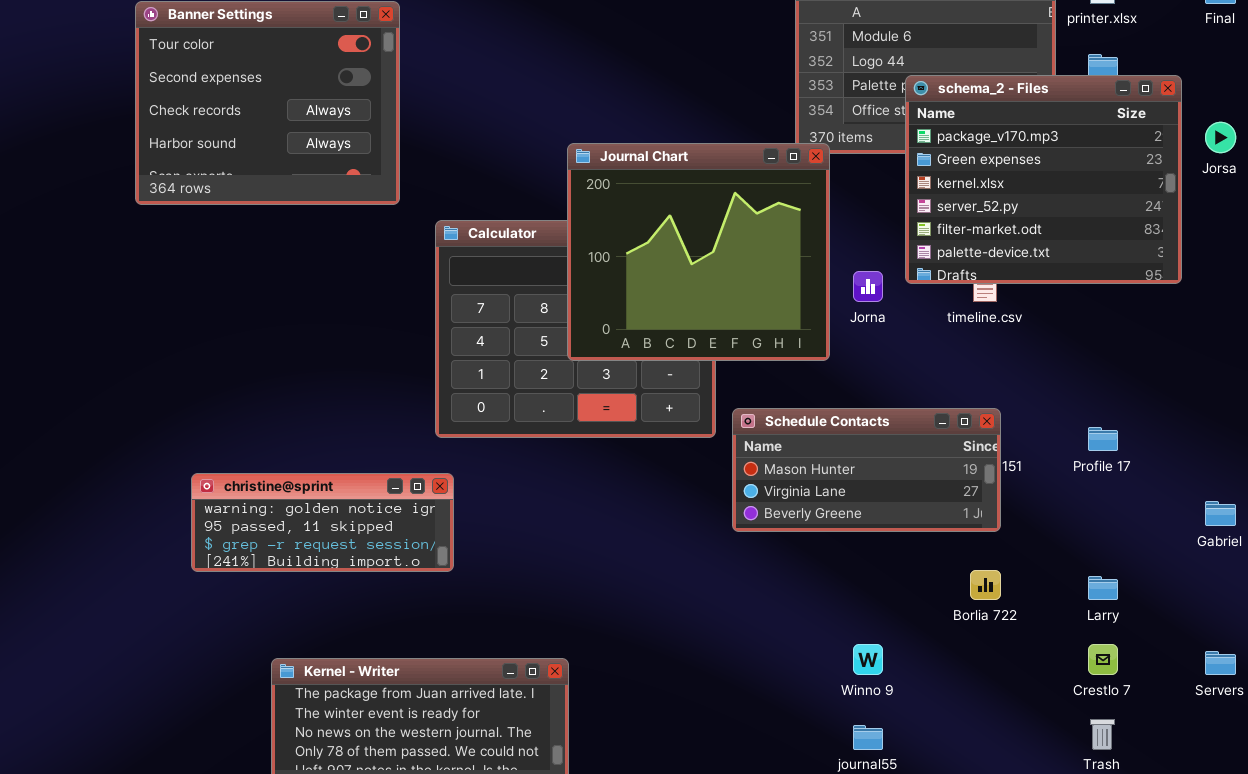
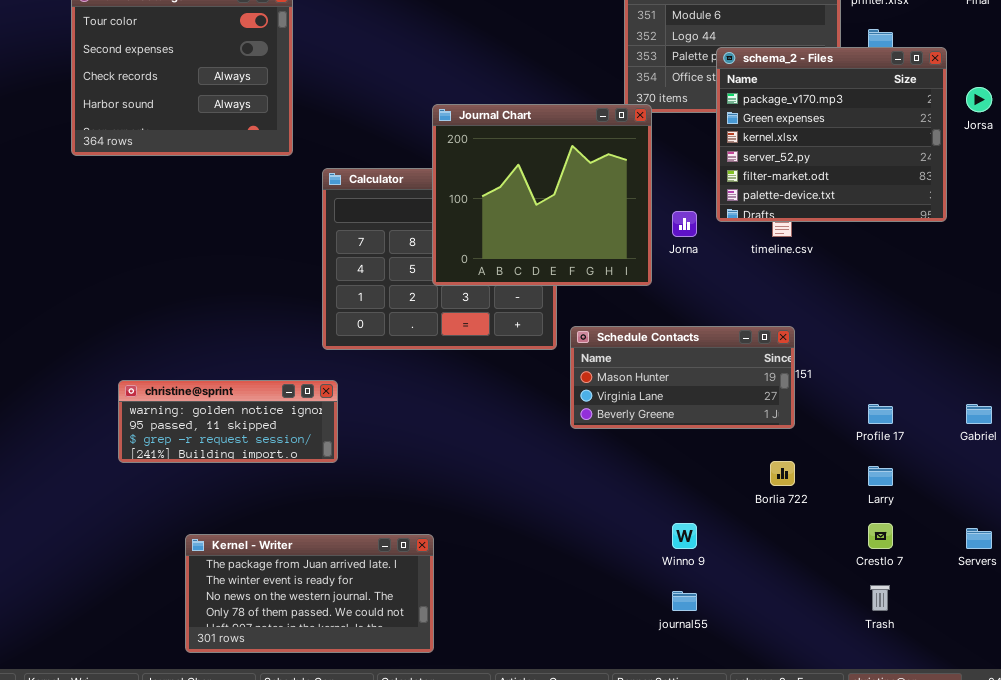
Profile 17: [1088,427,1118,451] -> [868,404,893,424], moved

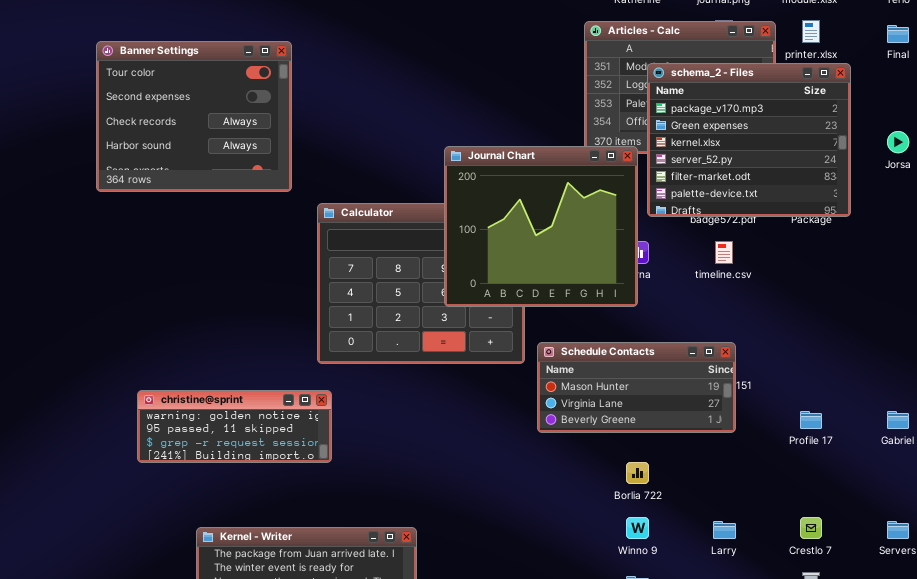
schema_2 - Files: [716,47,947,222] -> [647,63,851,217], moved
Journal Chart: [432,104,652,286] -> [444,146,638,307], moved
Borlia 722: [770,461,795,486] -> [626,462,649,484], moved
Larry: [868,466,893,486] -> [713,521,736,539], moved

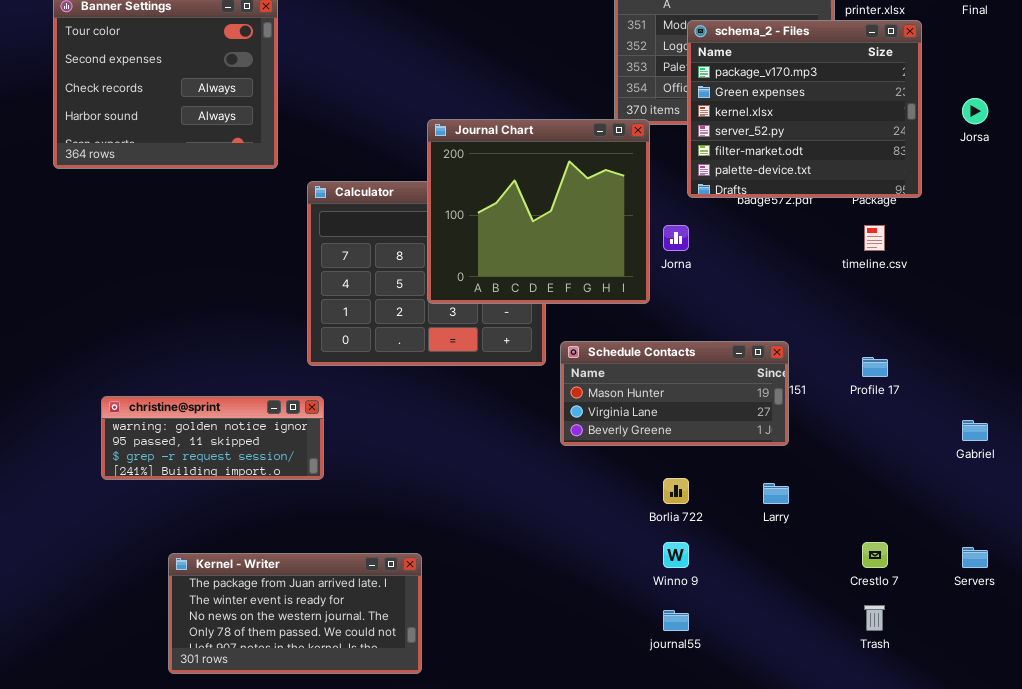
Journal Chart: [444,146,638,307] -> [427,119,650,304], moved
timeline.csv: [715,241,733,264] -> [864,225,885,251], moved
Profile 17: [800,411,822,429] -> [862,357,888,377], moved
Larry: [713,521,736,539] -> [763,483,789,504], moved

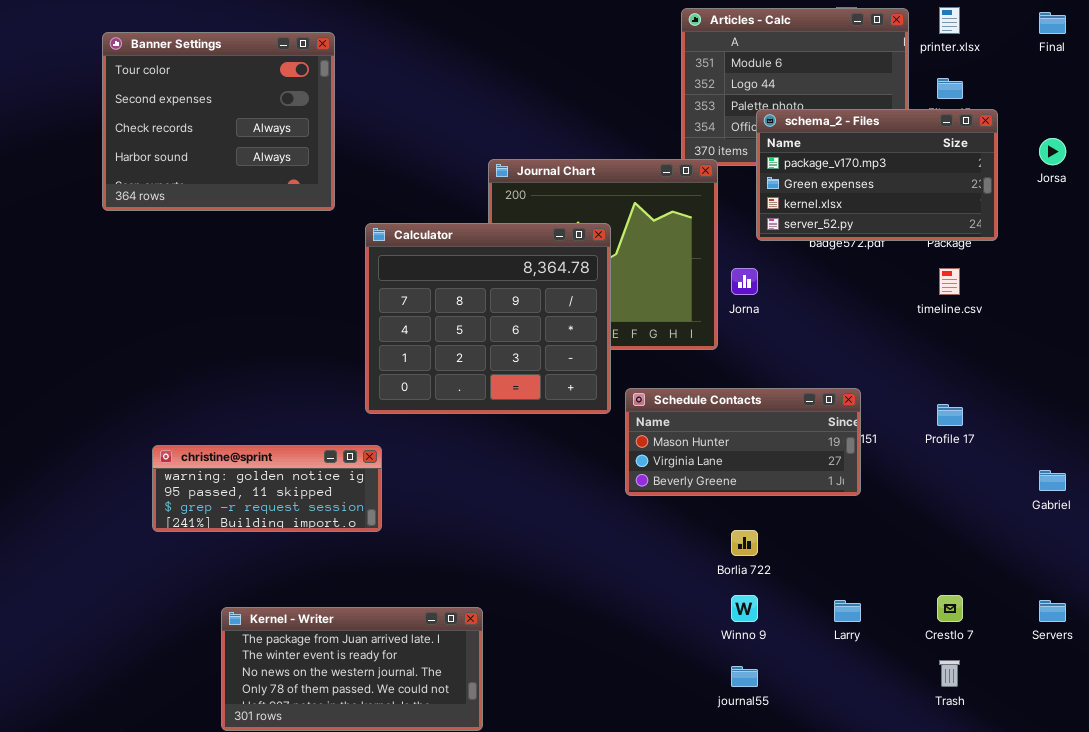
schema_2 - Files: [687,20,922,198] -> [756,109,998,241], resized
Calculator: [307,181,546,366] -> [365,223,611,414], raised
Larry: [763,483,789,504] -> [834,600,861,622], moved

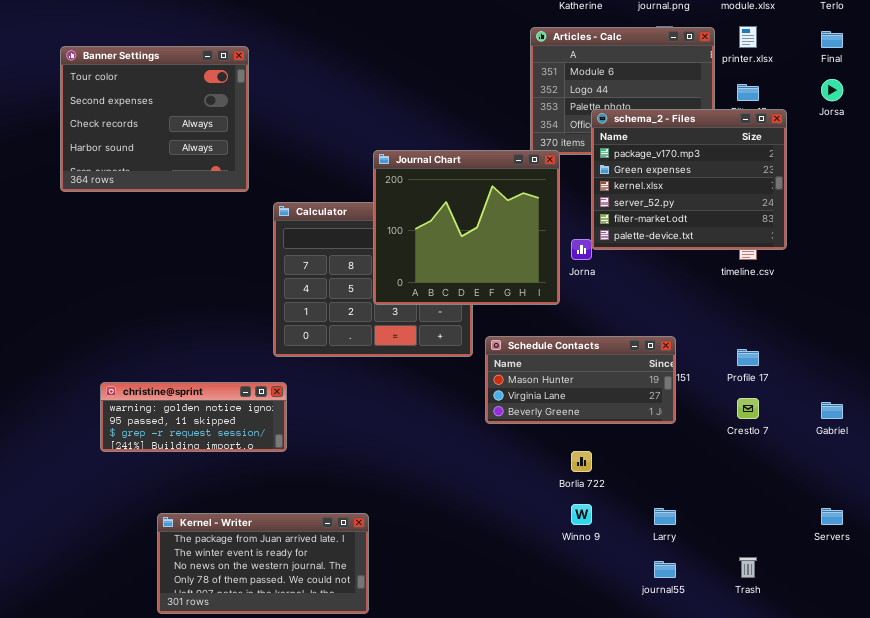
schema_2 - Files: [756,109,998,241] -> [591,109,787,250], resized
Jorsa: [1039,138,1066,165] -> [821,79,843,101], moved
Journal Chart: [488,159,718,350] -> [373,150,560,305], raised
Crestlo 7: [937,595,963,622] -> [737,398,759,419], moved
journal55: [731,666,758,687] -> [654,561,676,578], moved

